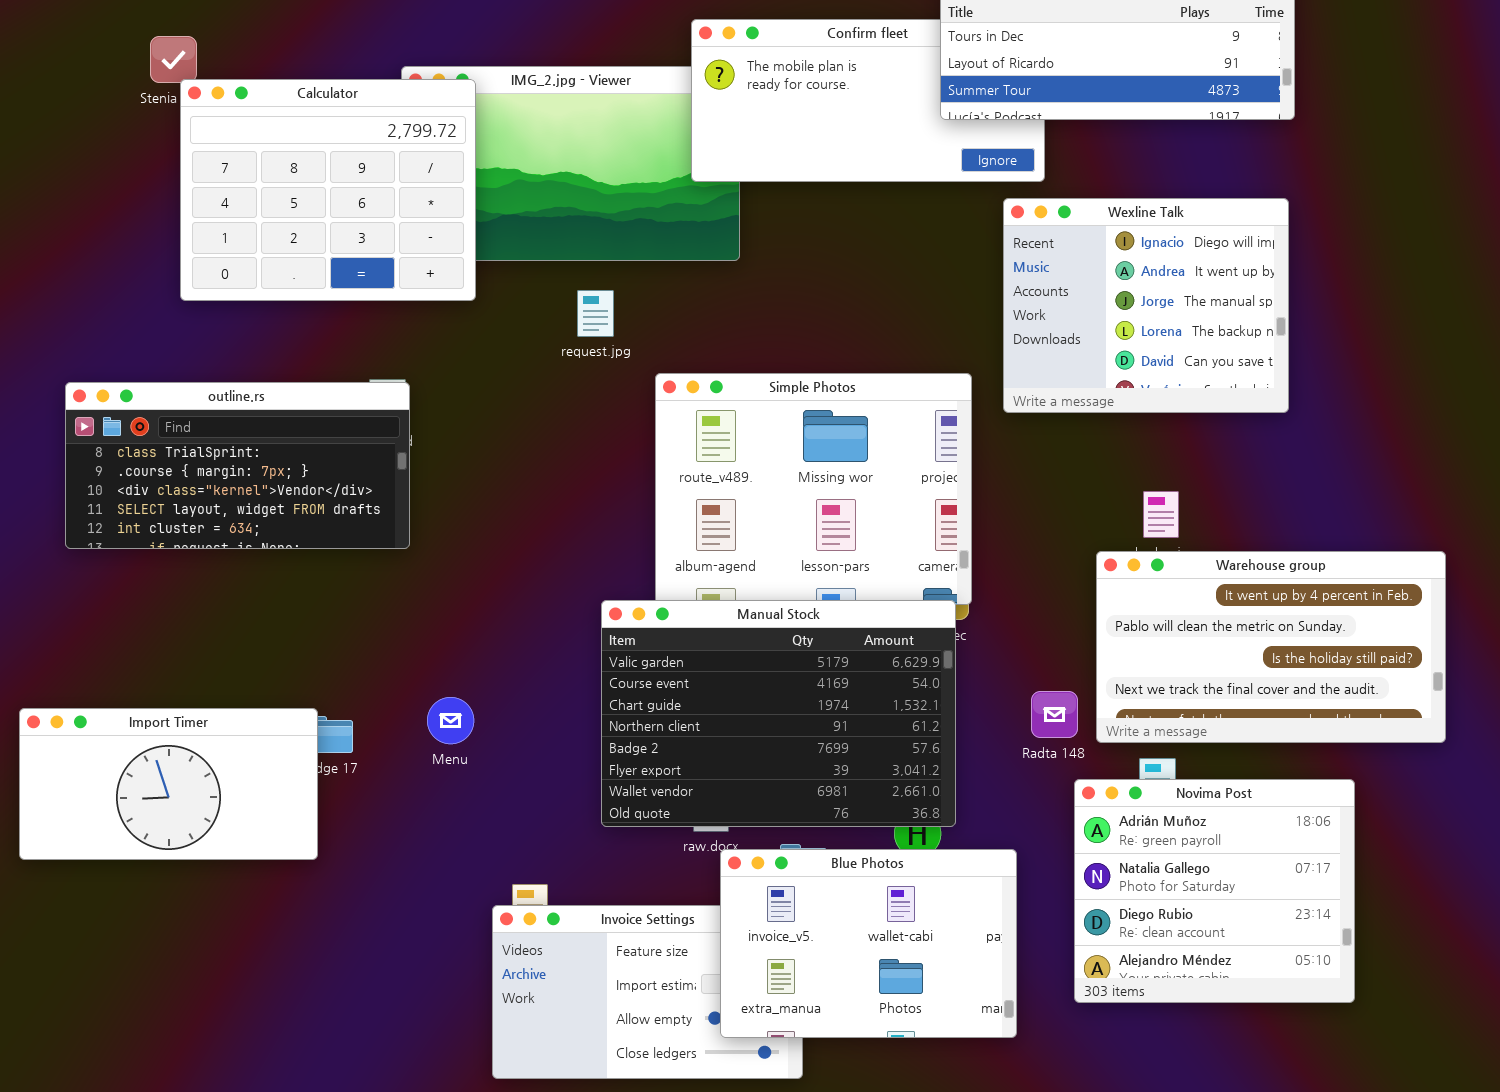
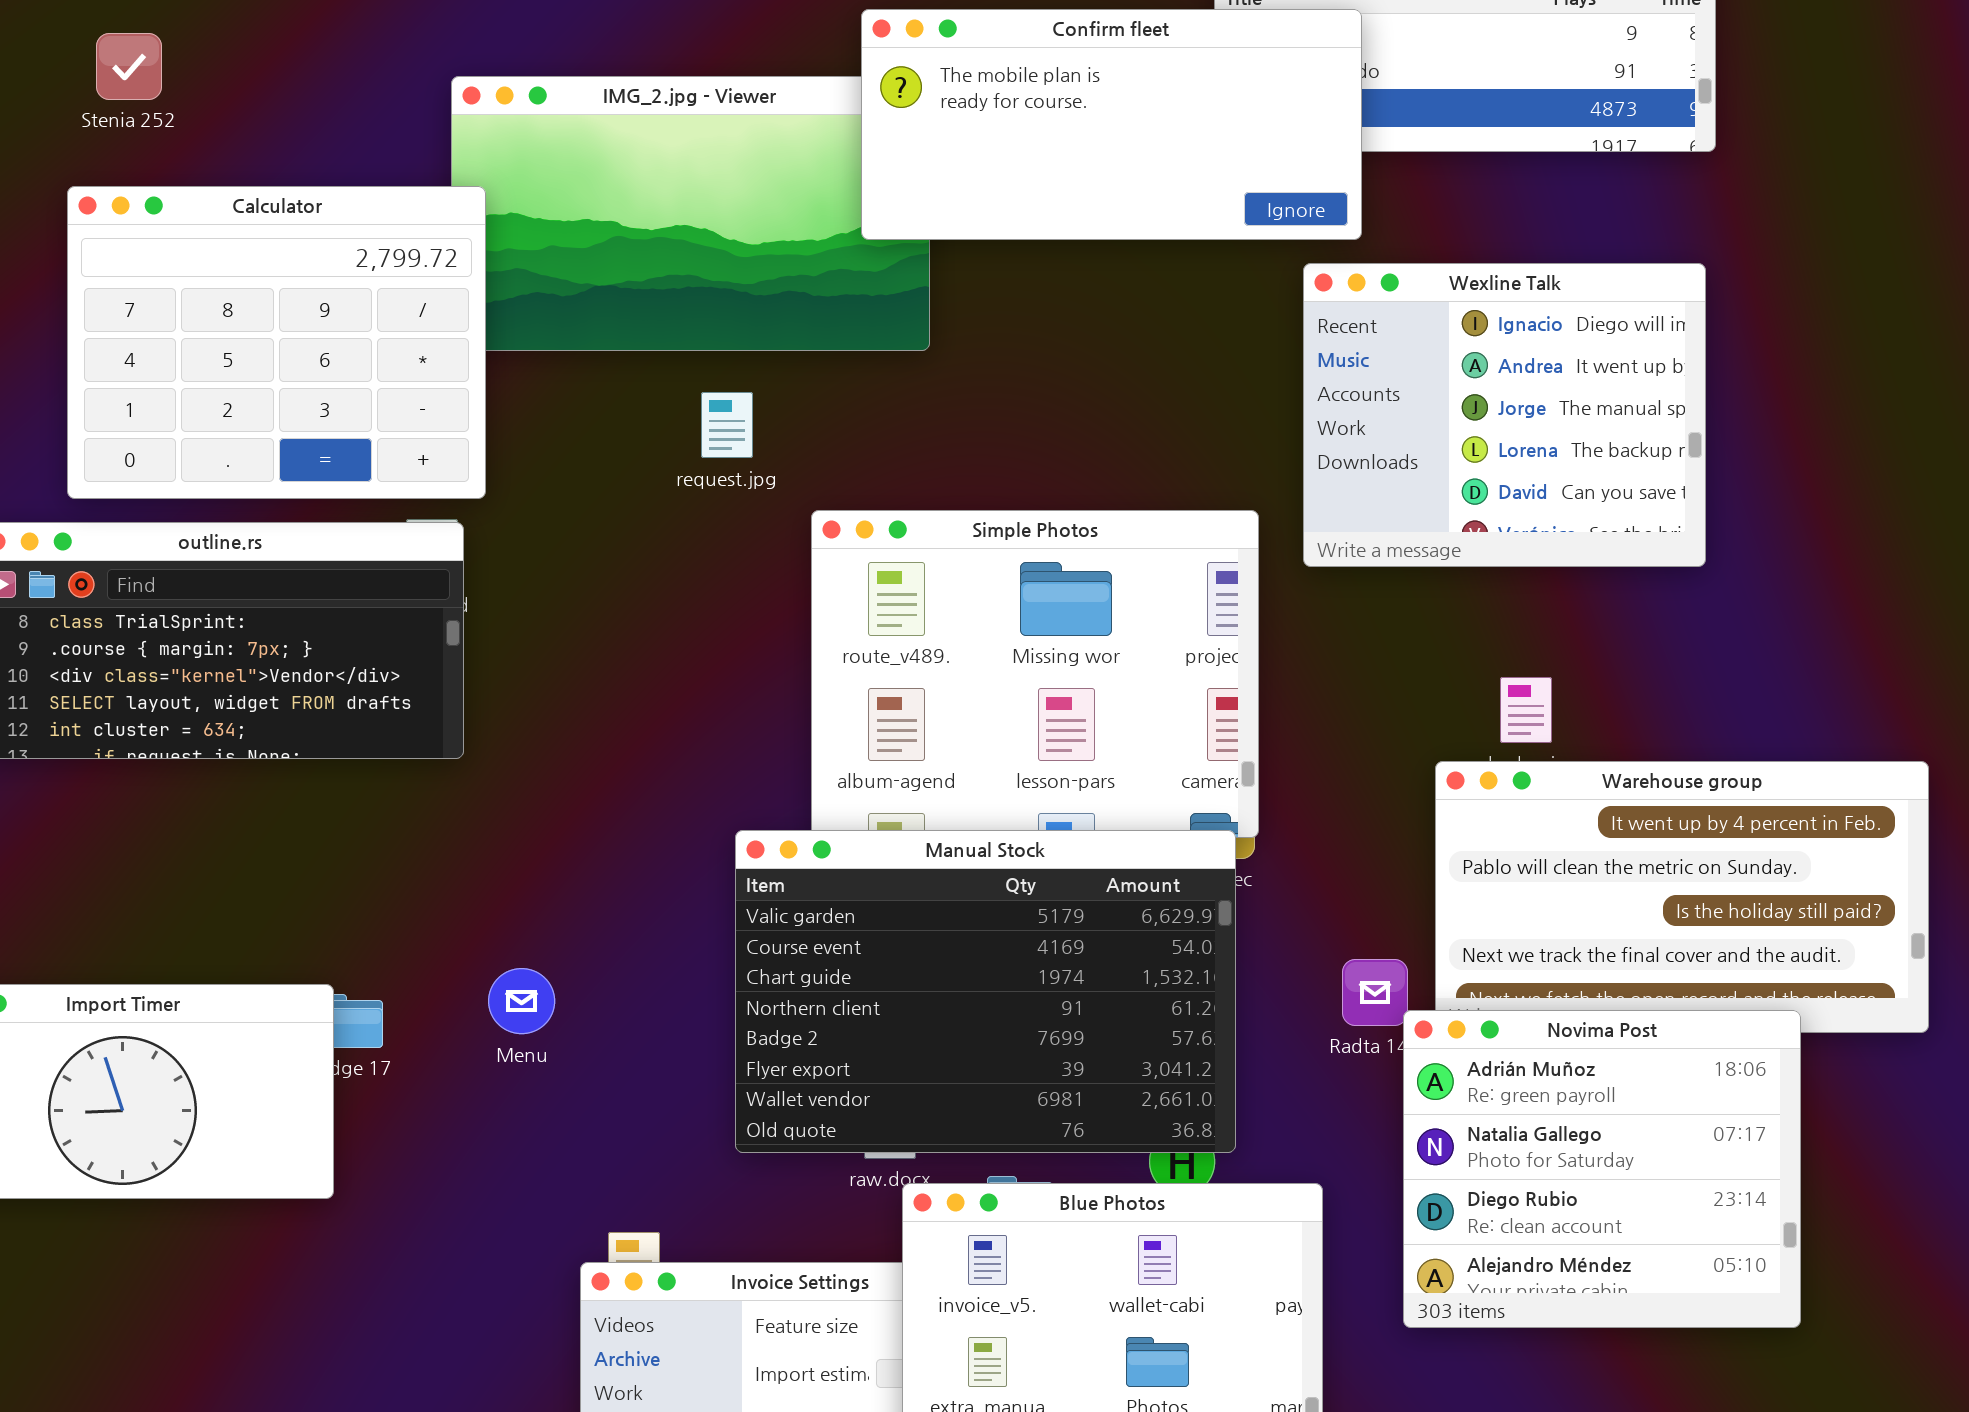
Confirm fleet: [691,19,1045,182] -> [861,9,1362,240], raised
Calculator: [180,79,476,301] -> [67,186,486,499], moved
Novima Post: [1074,779,1355,1003] -> [1403,1010,1801,1328], moved

